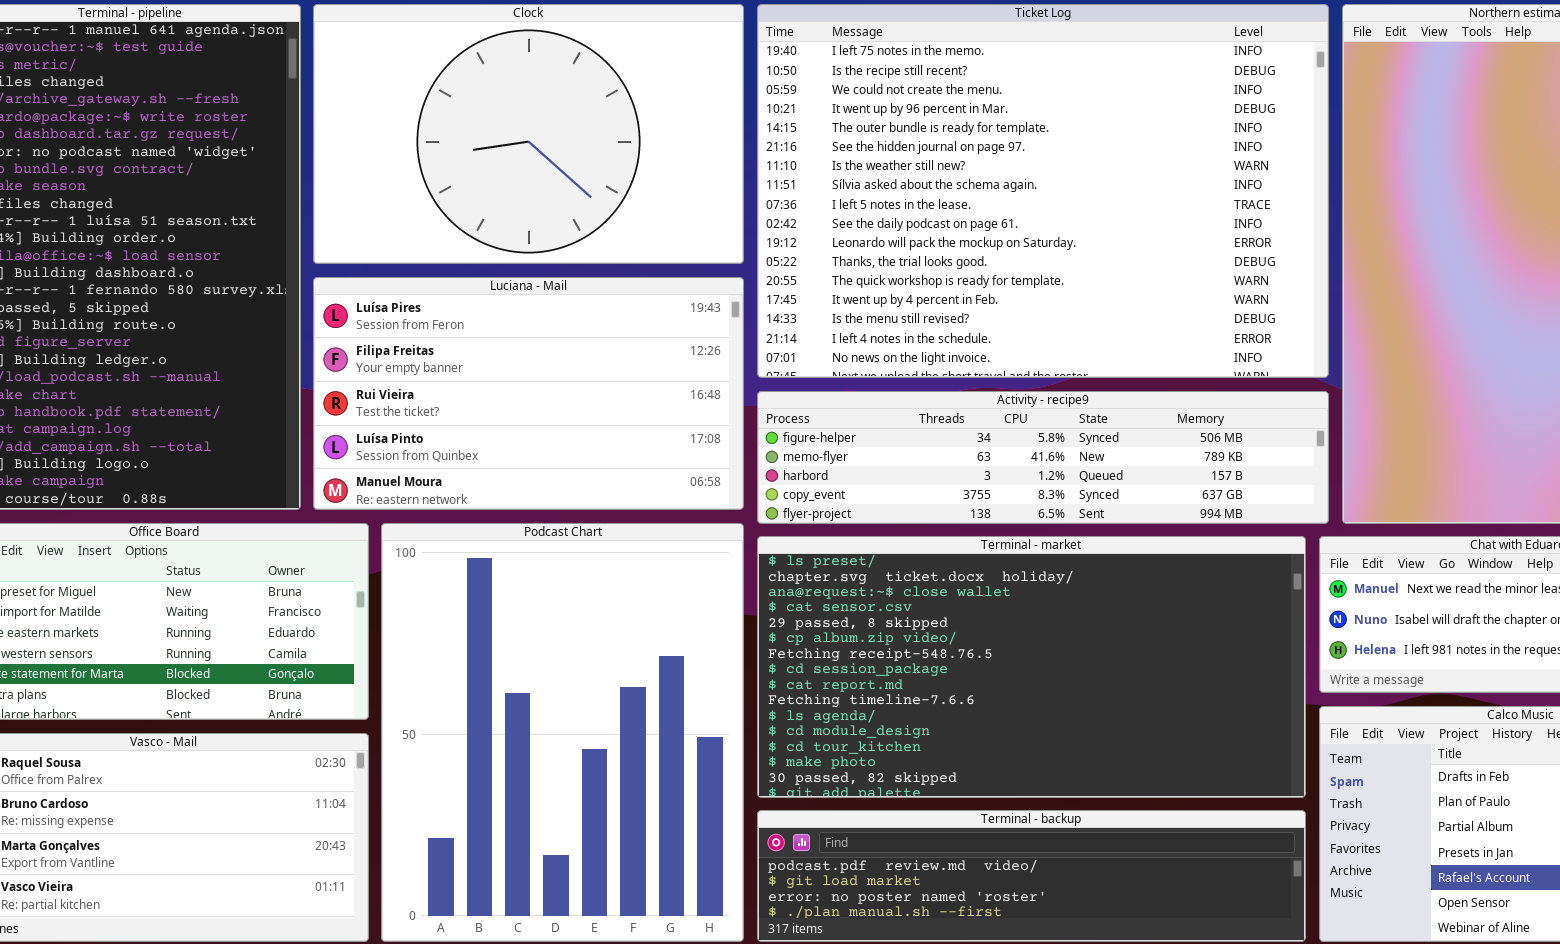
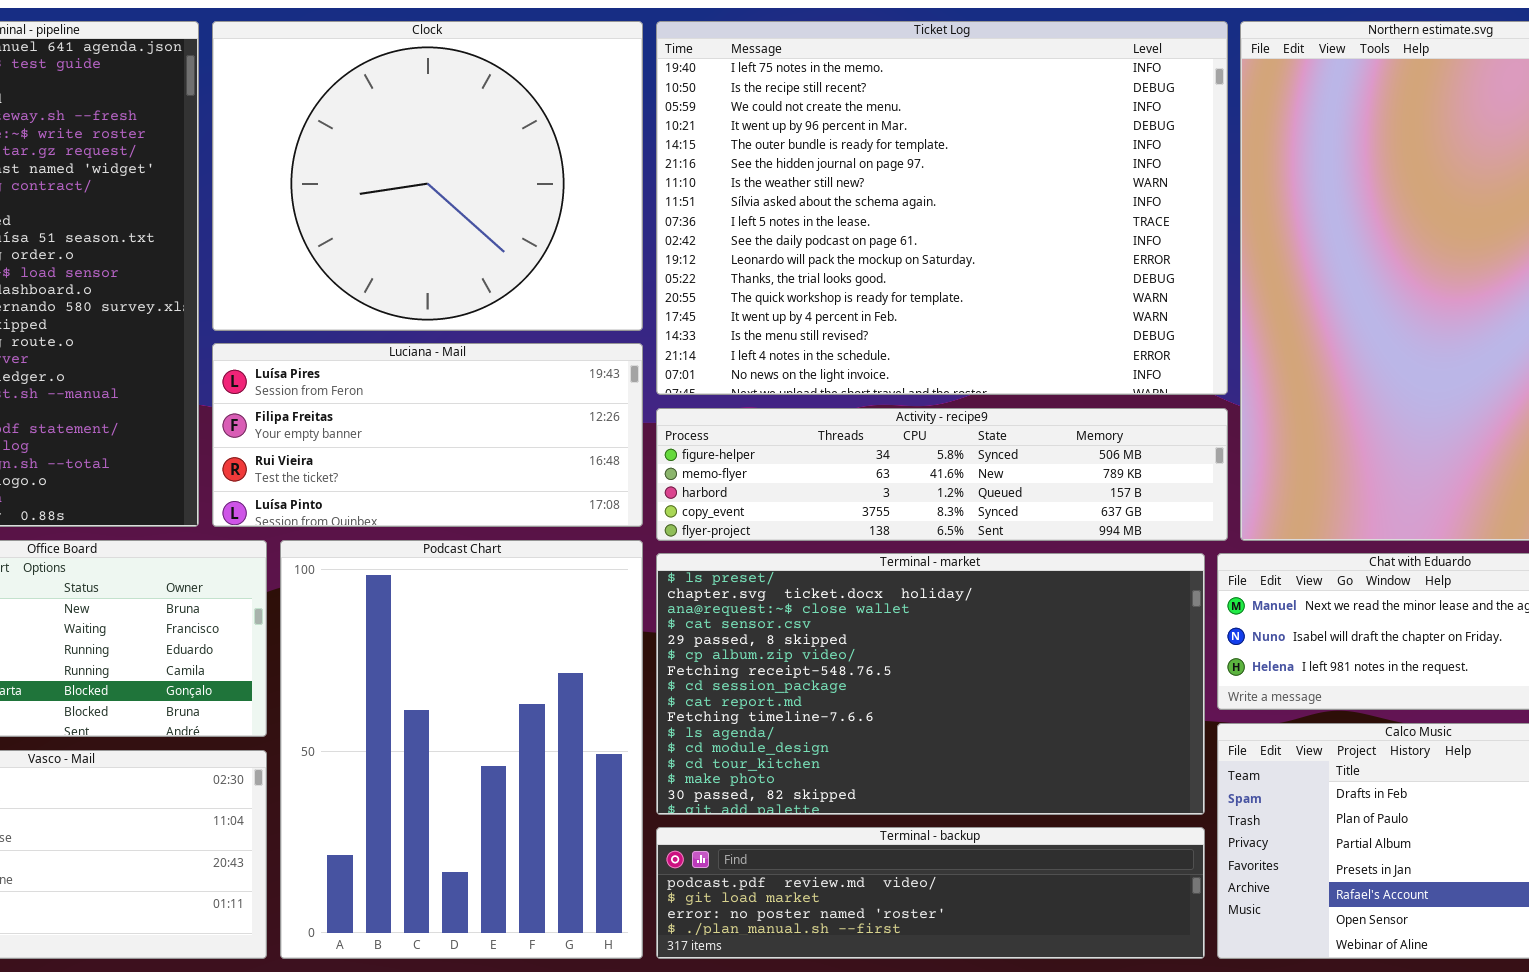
Clock: [313,4,744,264] -> [212,21,643,331], resized
Luciana - Mail: [313,277,744,510] -> [212,343,643,527], resized

